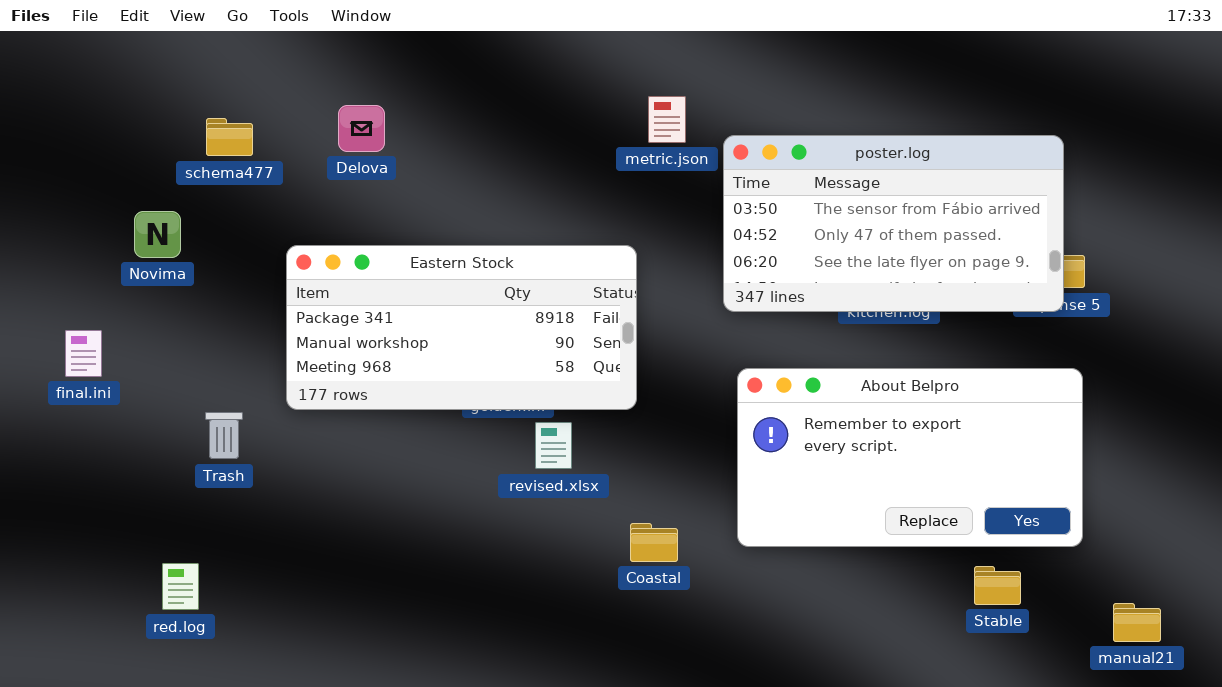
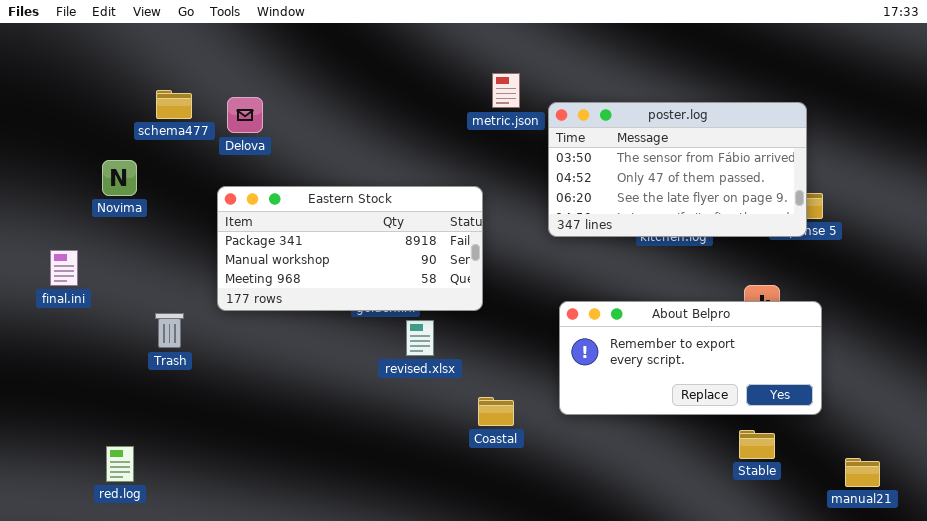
Delova: [338,105,385,152] -> [227,97,263,133], moved
About Belpro: [737,368,1083,547] -> [559,301,822,415], resized
red.log: [162,563,199,610] -> [106,446,134,482], moved

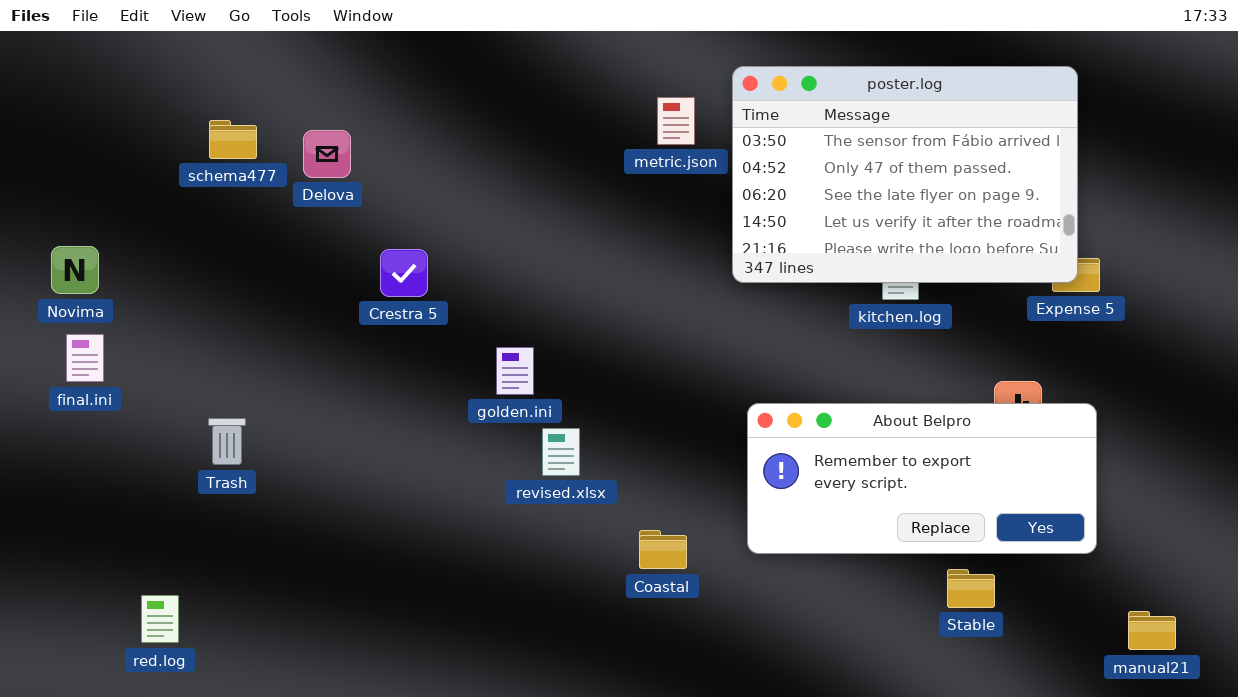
poster.log: [548,102,807,237] -> [732,66,1078,283], moved, resized
Novima: [102,160,137,196] -> [51,246,99,294], moved
Eastern Stock: [217,186,483,311] -> none, closed
Stable: [739,430,775,459] -> [947,569,995,608], moved

